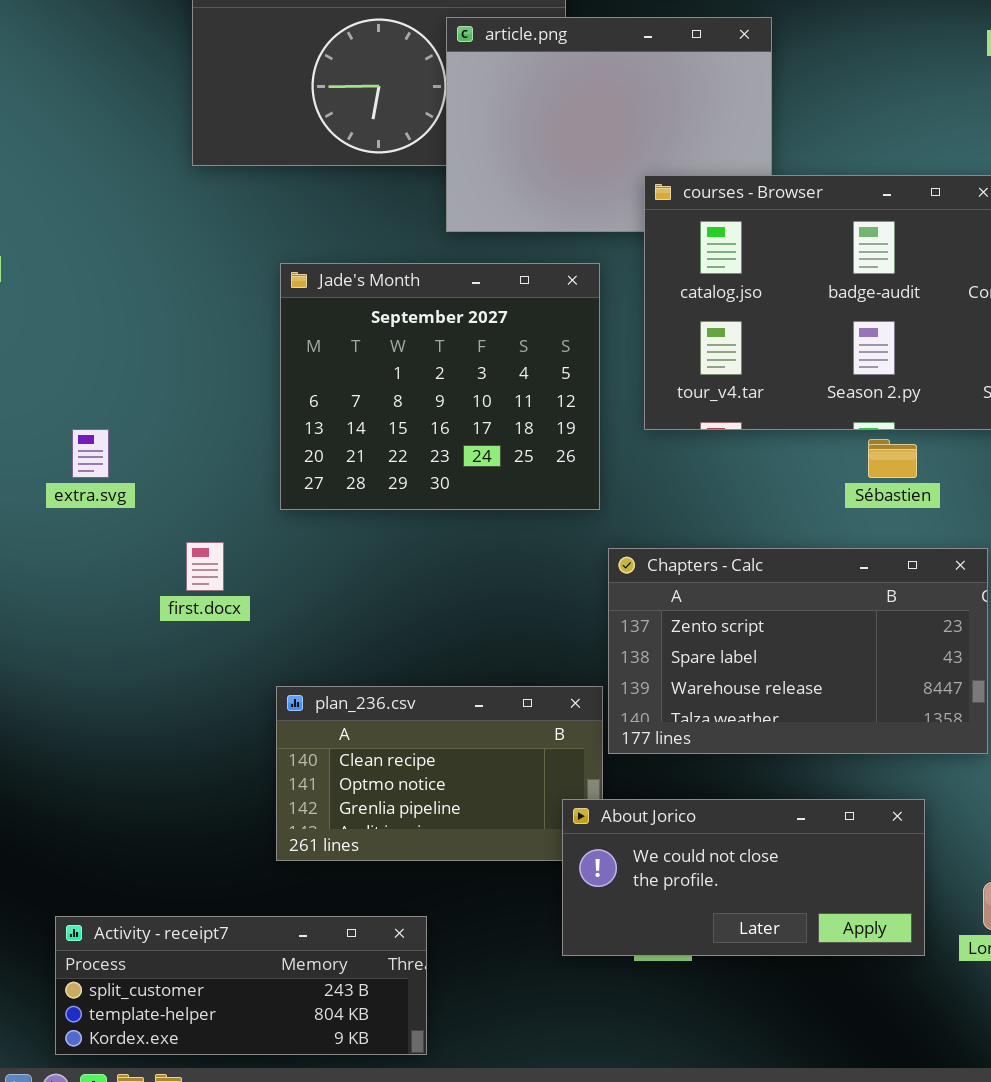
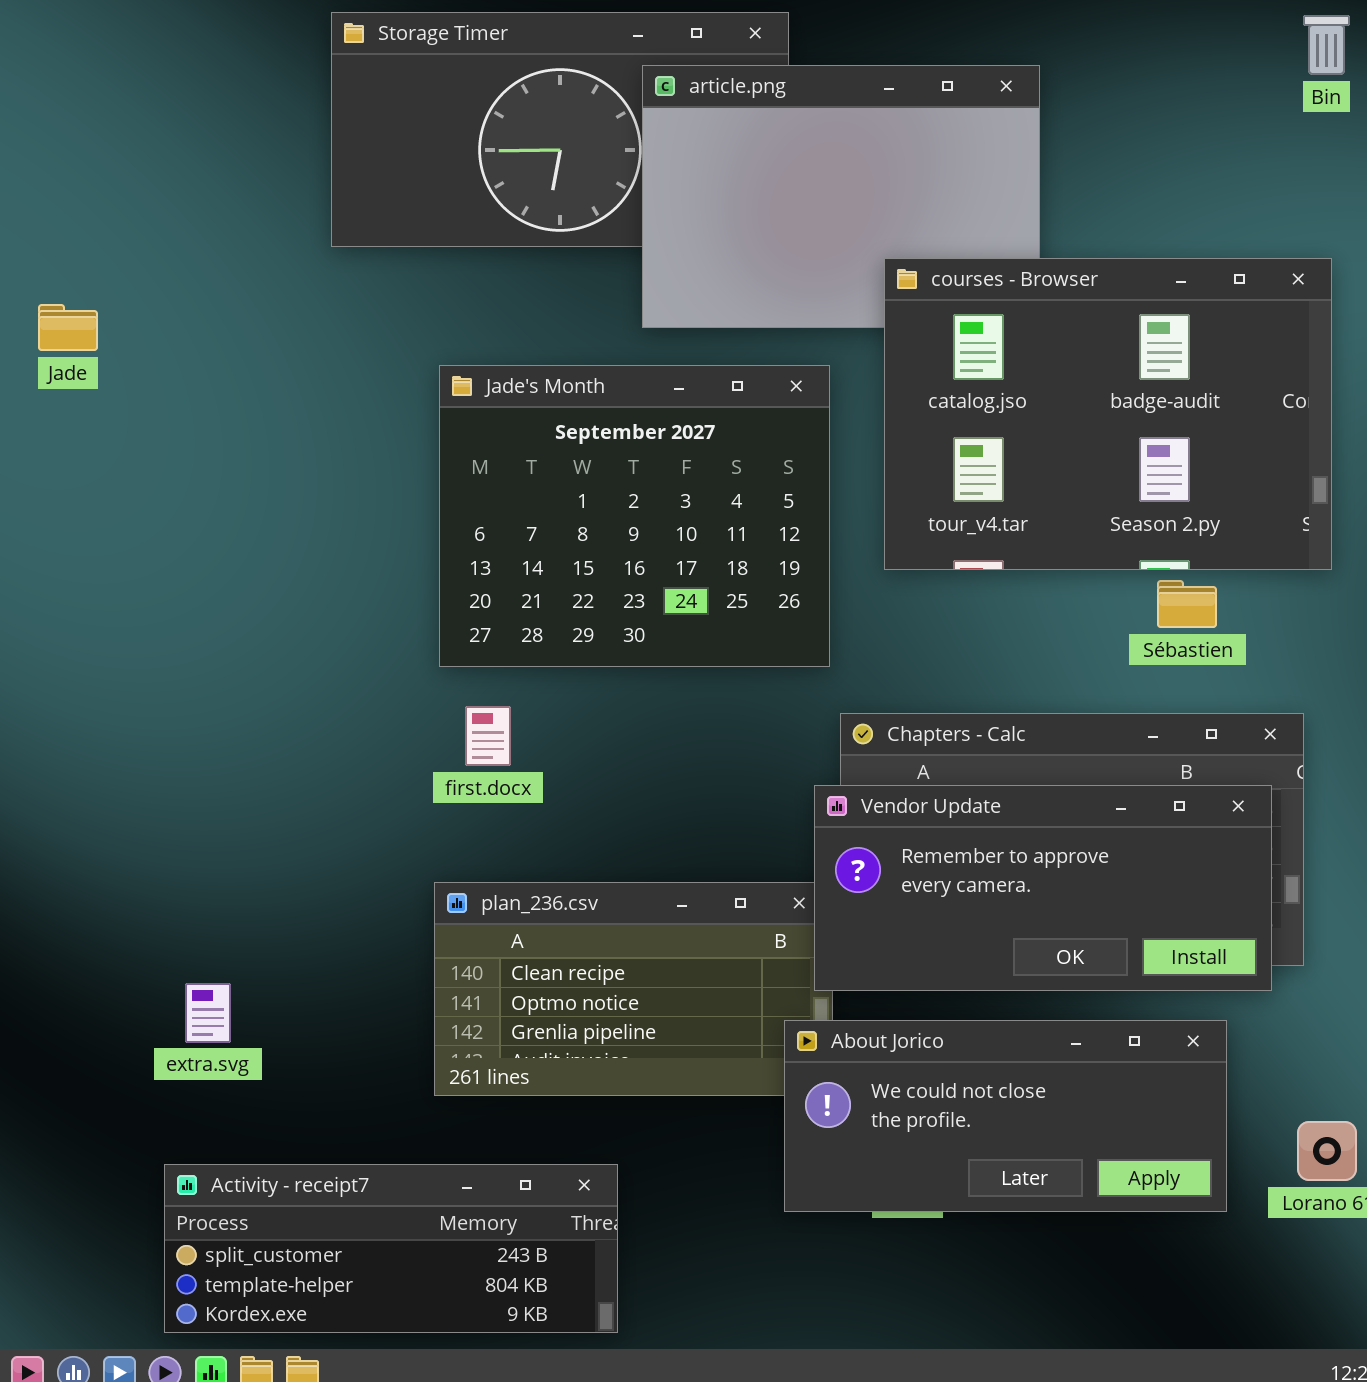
extra.svg: [72,429,109,478] -> [185,983,231,1043], moved
first.docx: [186,542,224,591] -> [465,706,511,766], moved
Vendor Update: none -> [814,785,1272,991], opened

